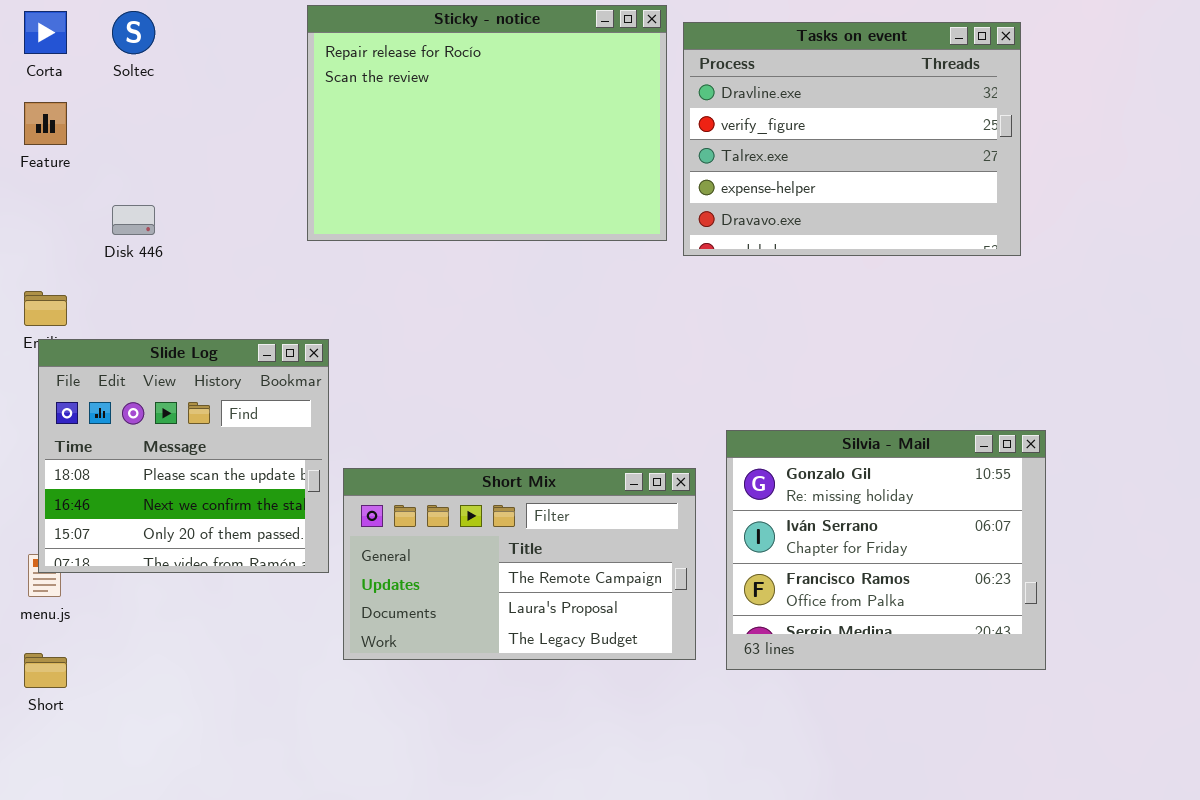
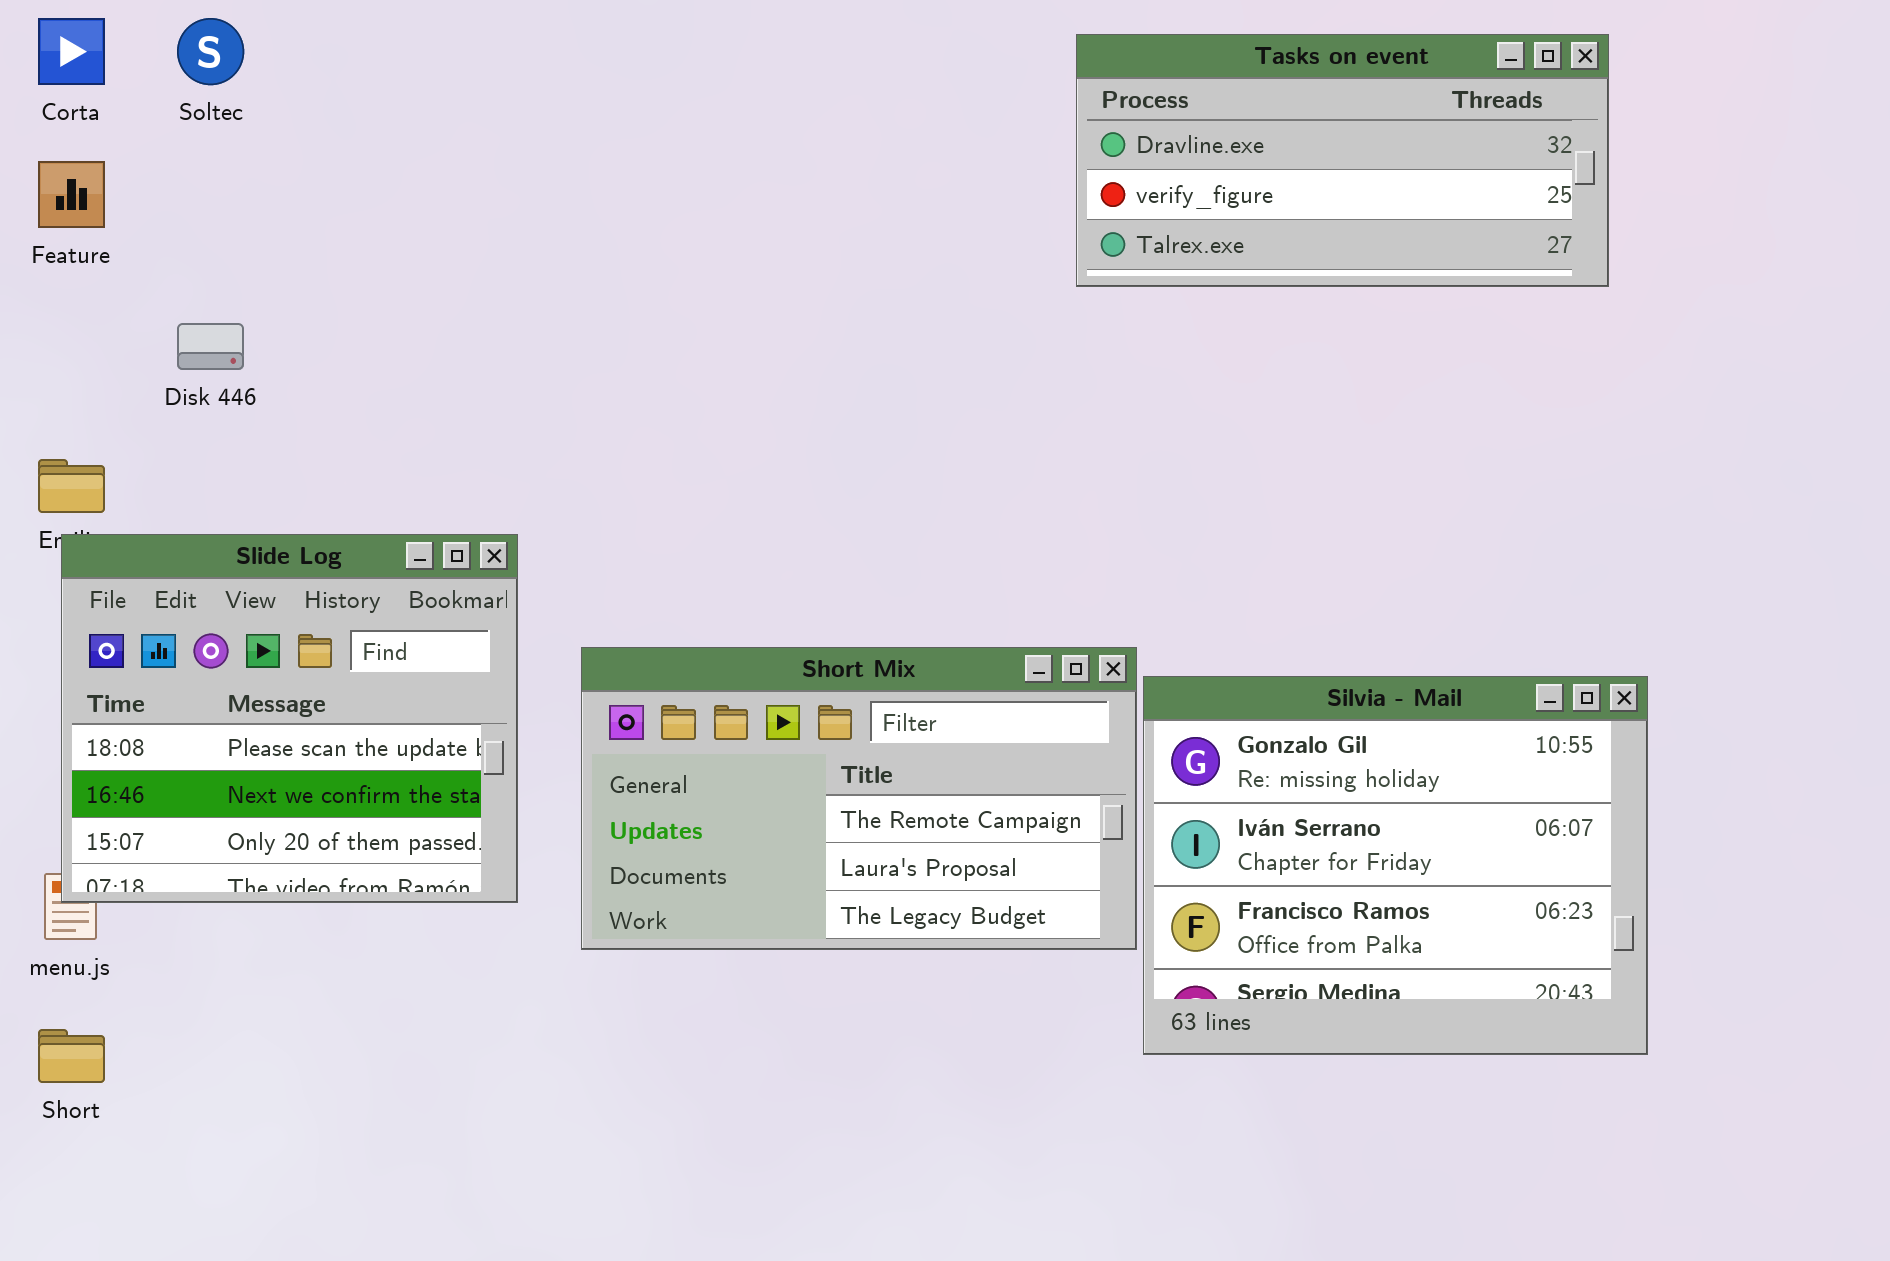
Sticky - notice: [307,5,667,241] -> none, closed
Tasks on event: [683,22,1021,256] -> [1076,34,1609,287], resized
Short Mix: [343,468,696,660] -> [581,647,1137,950], moved

